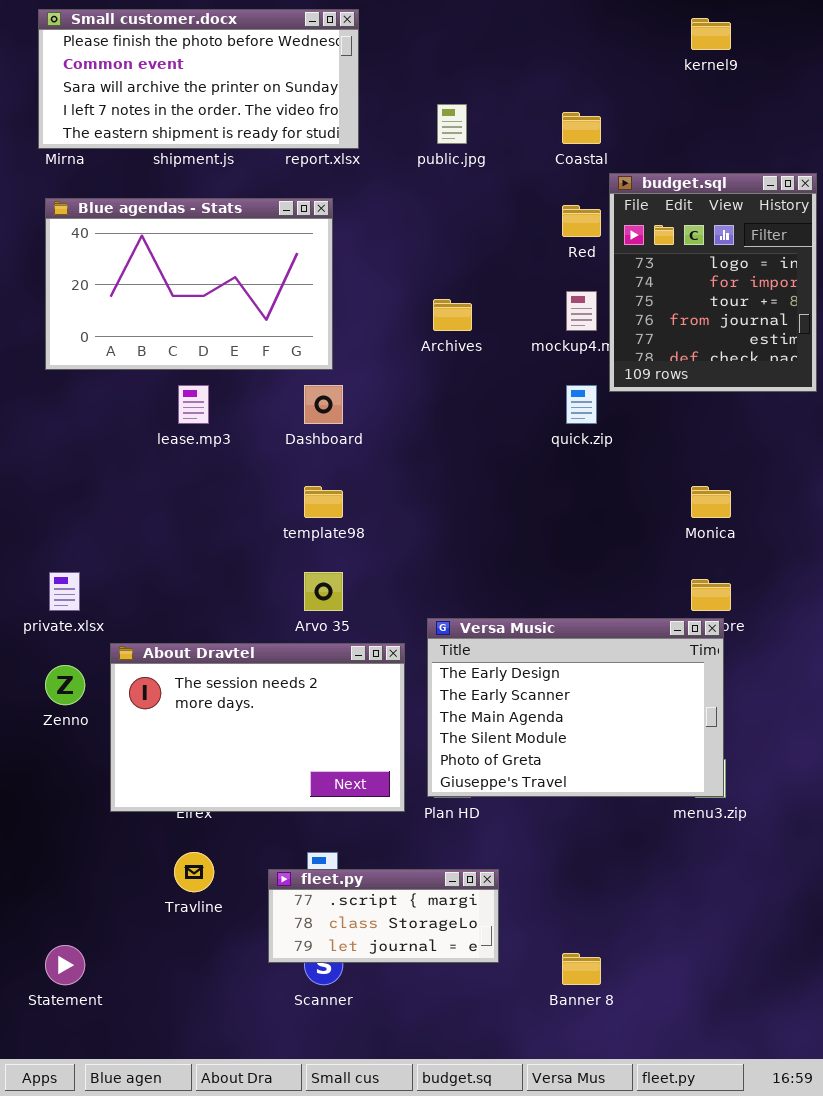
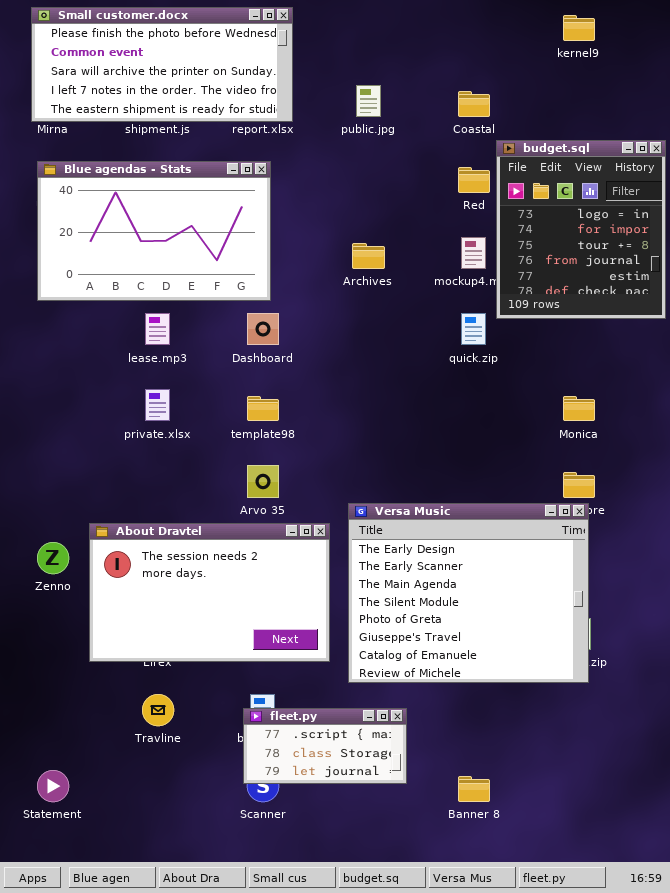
private.xlsx: [49,572,80,611] -> [145,389,170,421], moved
Versa Music: [427,618,724,797] -> [348,503,589,683], resized
fleet.py: [268,869,499,963] -> [243,708,407,784], resized

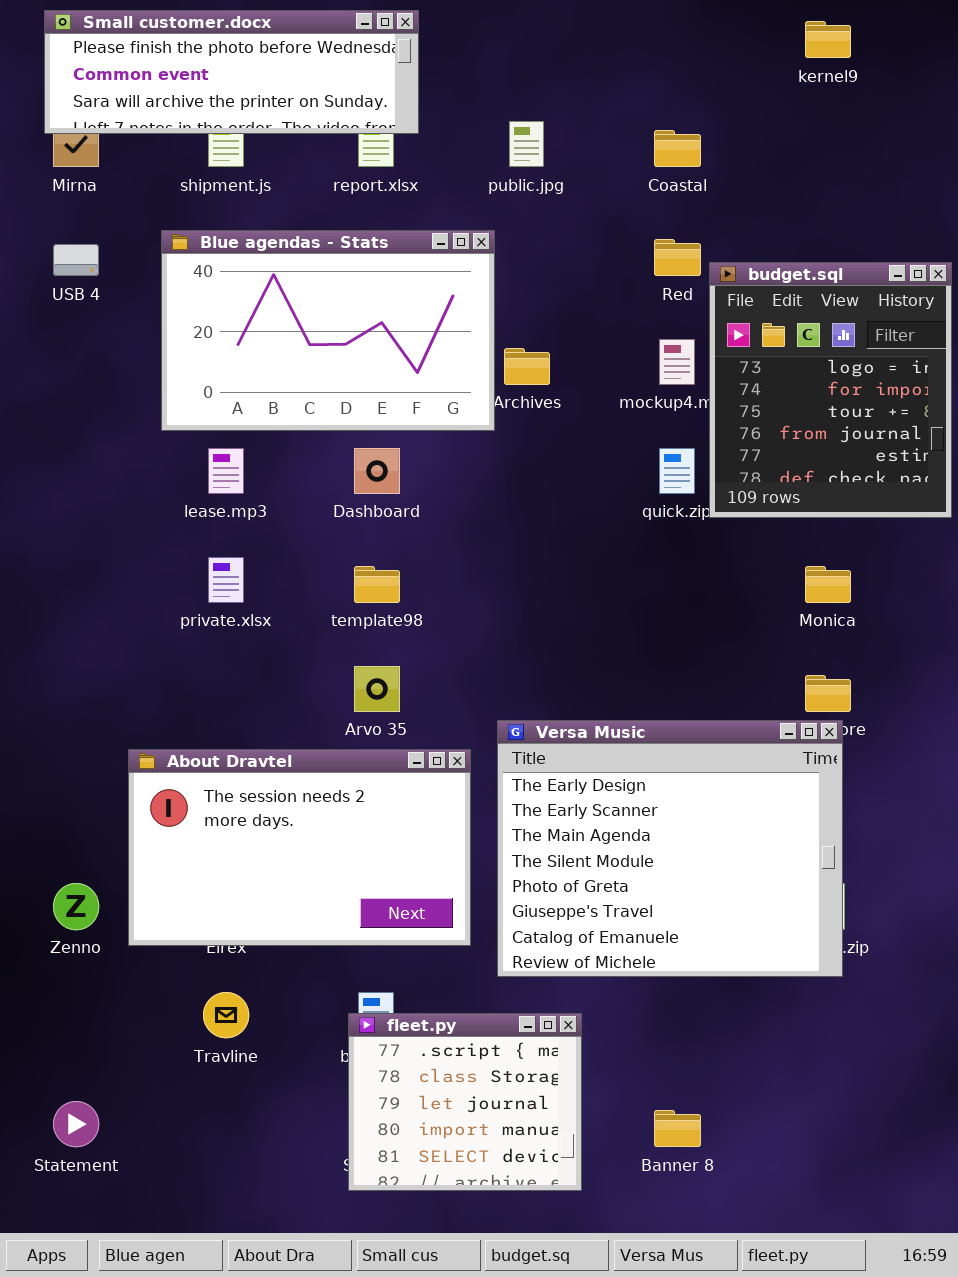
Small customer.docx: [31,7,293,122] -> [44,10,419,134], resized
budget.sql: [496,140,666,319] -> [709,262,952,518], moved
Blue agendas - Stats: [37,161,271,301] -> [161,230,495,431], moved
Zenno: [37,542,69,574] -> [53,883,99,930], moved
fleet.py: [243,708,407,784] -> [348,1013,582,1191], resized

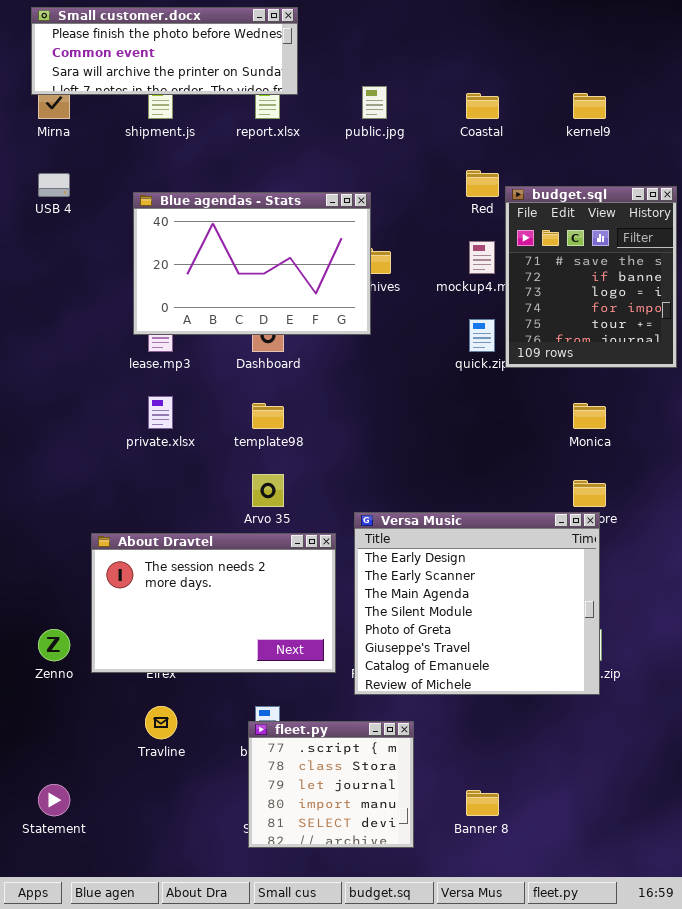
kernel9: [805,21,851,58] -> [573,93,606,119], moved
Blue agendas - Stats: [161,230,495,431] -> [133,192,371,335], moved
budget.sql: [709,262,952,518] -> [505,186,677,368], scrolled up 2 rows

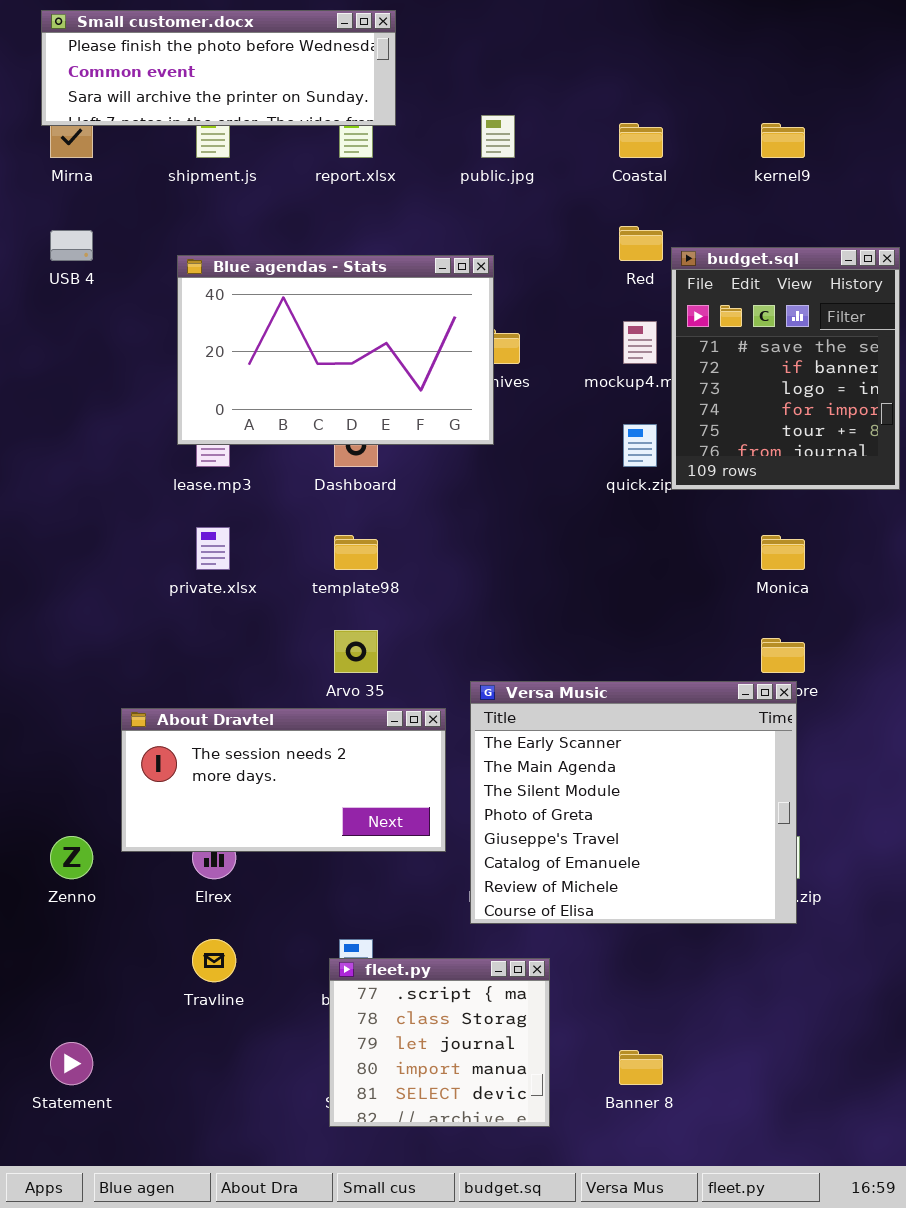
Versa Music: [354,512,600,695] -> [470,681,797,924], scrolled down 1 row
About Dravtel: [91,533,336,673] -> [121,708,446,852], resized

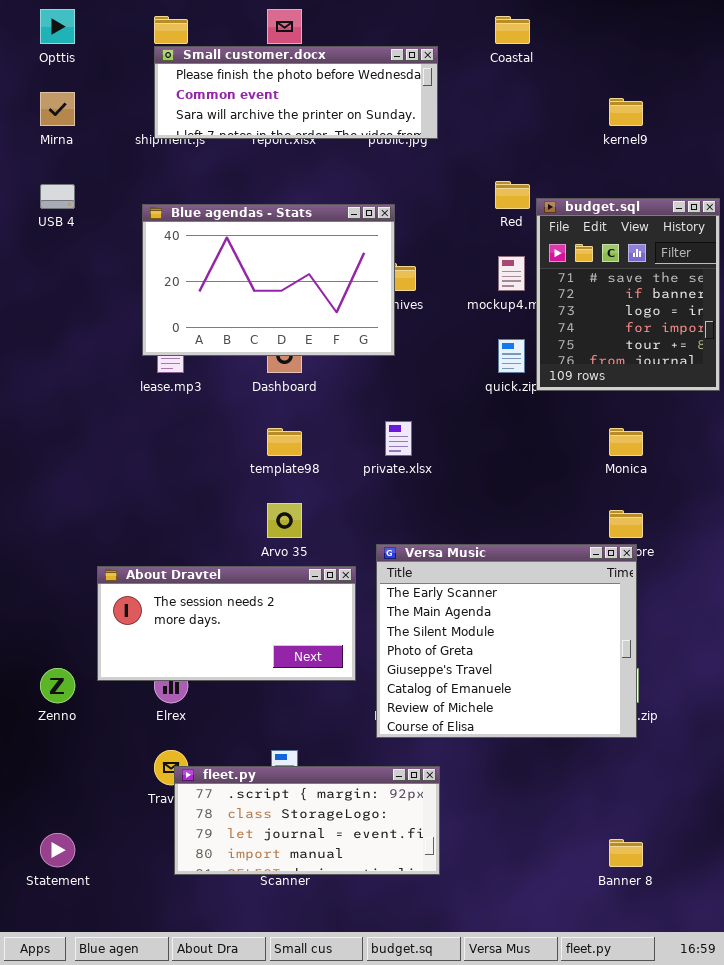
Small customer.docx: [41,10,396,126] -> [154,46,438,139], moved
Coastal: [619,123,663,158] -> [495,16,530,44], moved
private.xlsx: [196,527,230,570] -> [385,421,412,456], moved
fleet.py: [329,958,550,1127] -> [174,766,440,875], resized
Banner 8: [619,1050,663,1085] -> [609,839,643,867], moved

